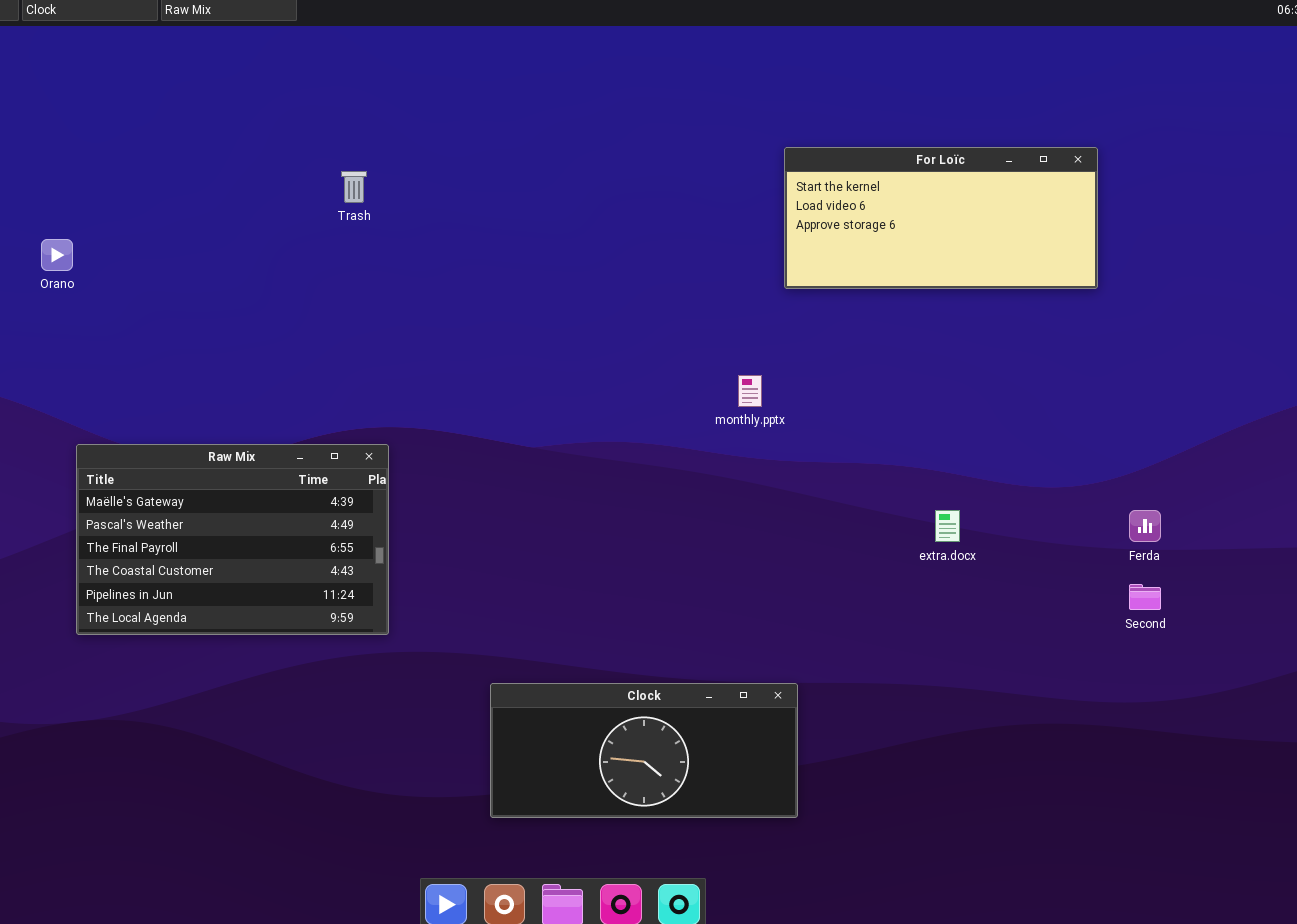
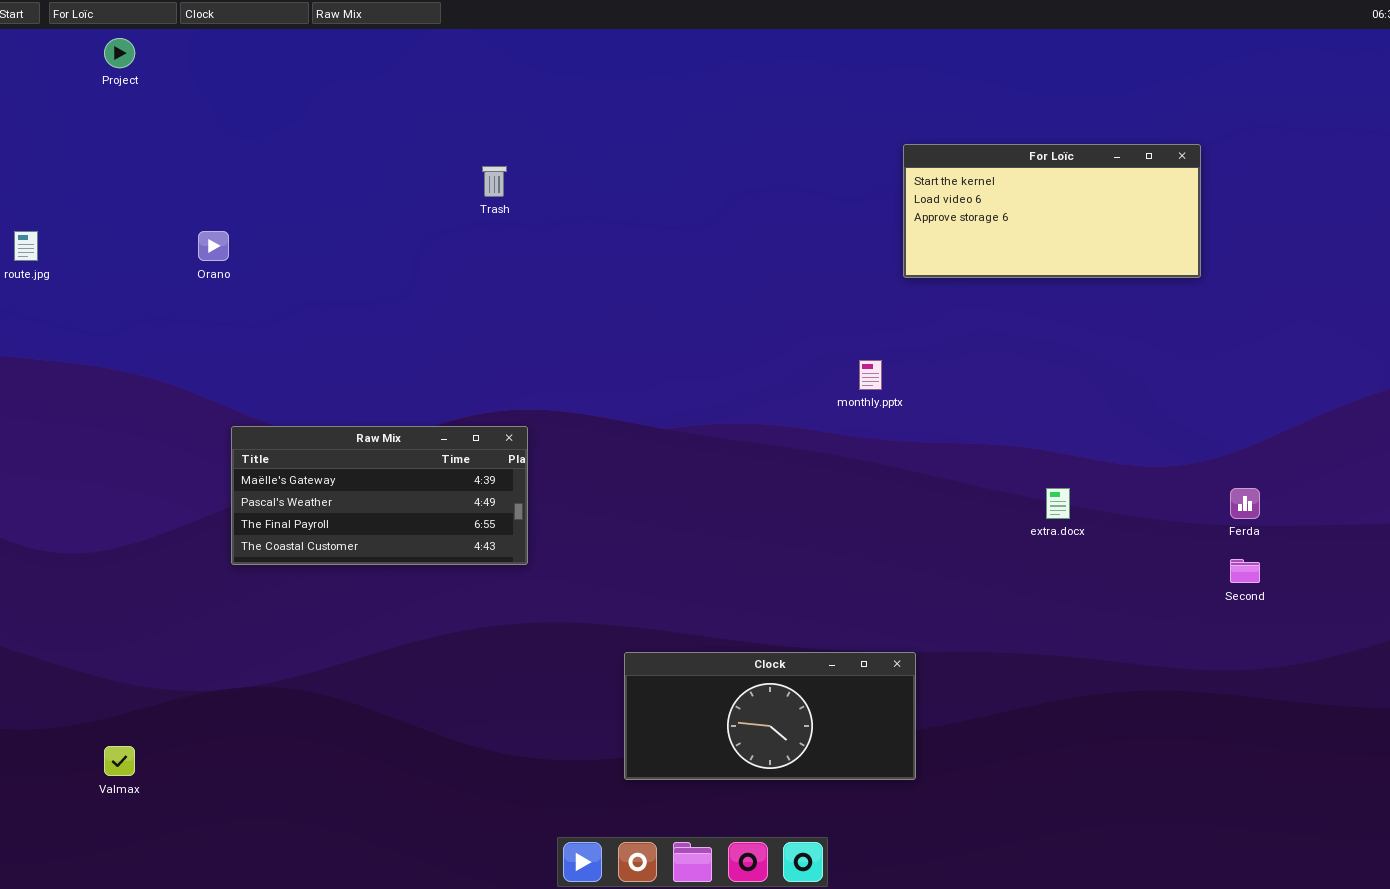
Raw Mix: [76,444,389,635] -> [231,426,528,565], resized

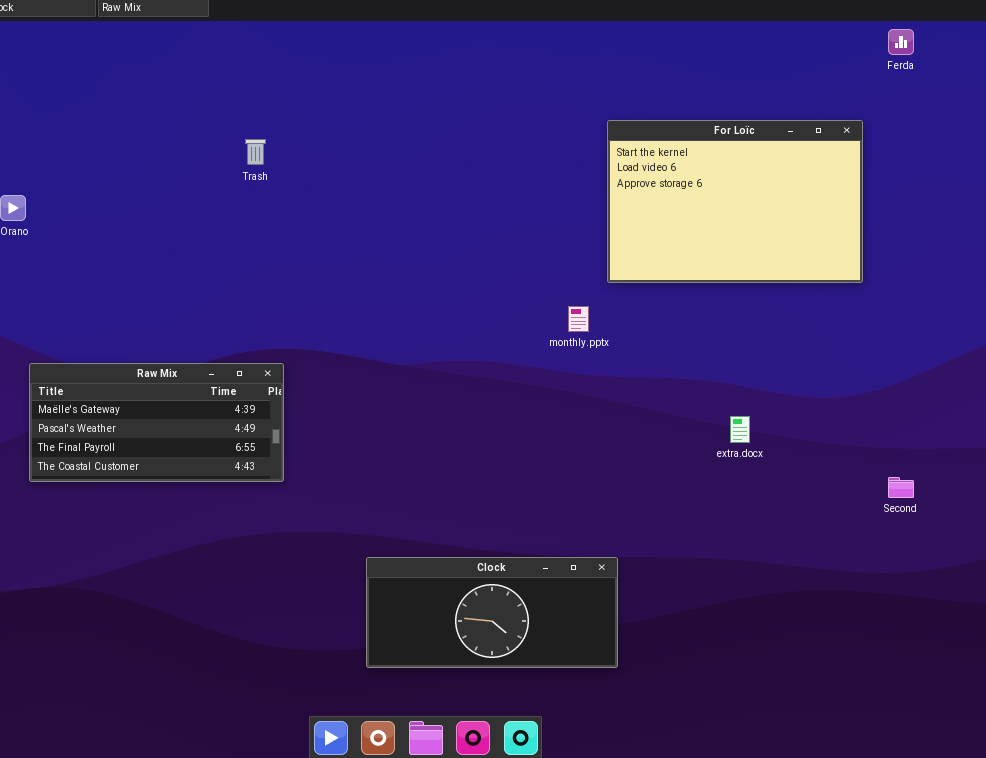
For Loïc: [903,144,1201,278] -> [607,120,863,283], resized
Ferda: [1230,488,1260,519] -> [888,29,914,55], moved

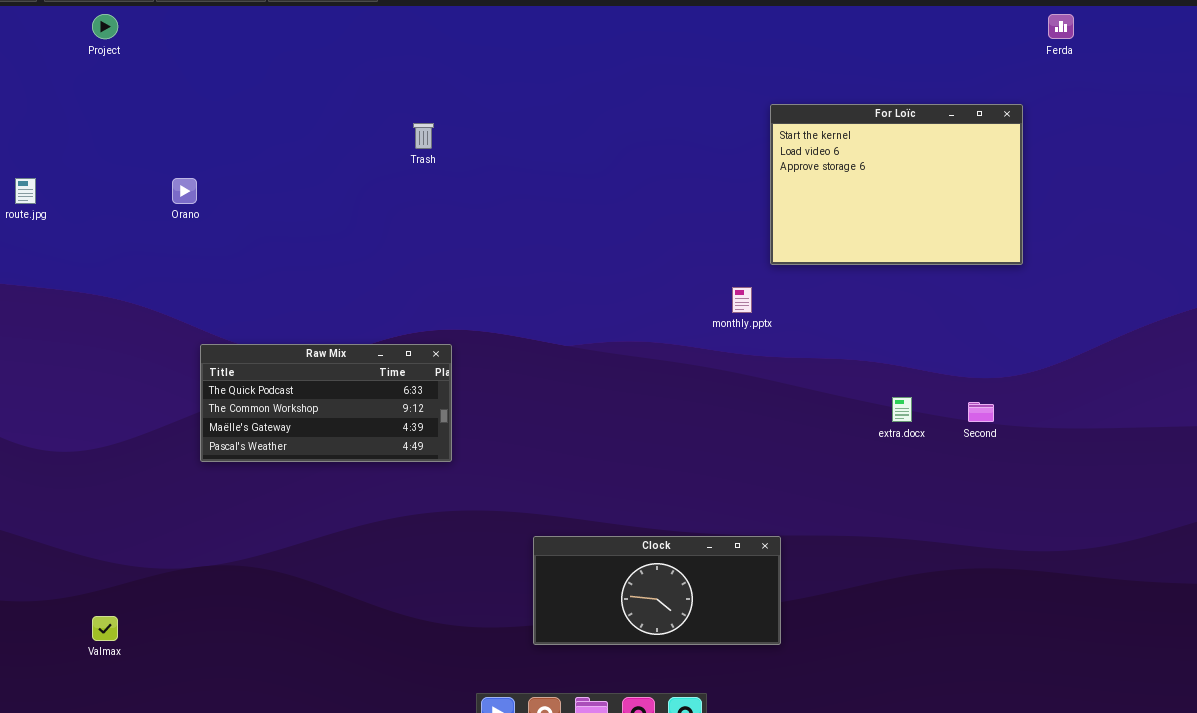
Raw Mix: [29,363,284,482] -> [200,344,452,462], scrolled up 2 rows
Second: [888,477,914,498] -> [968,402,994,422], moved

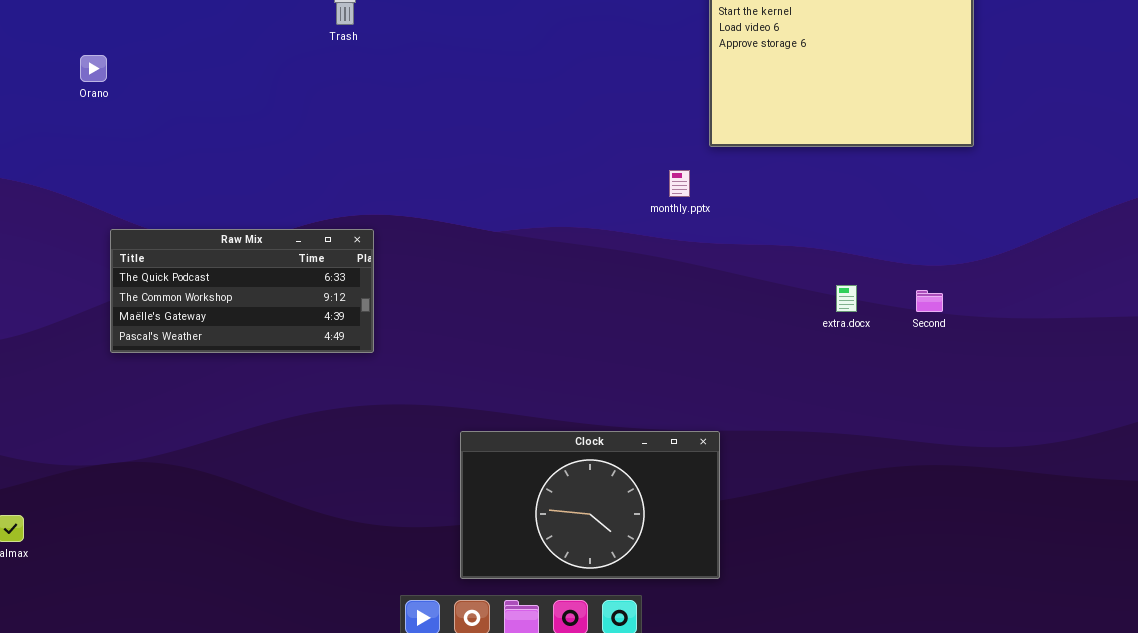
Clock: [533,536,781,645] -> [460,431,720,579], resized

